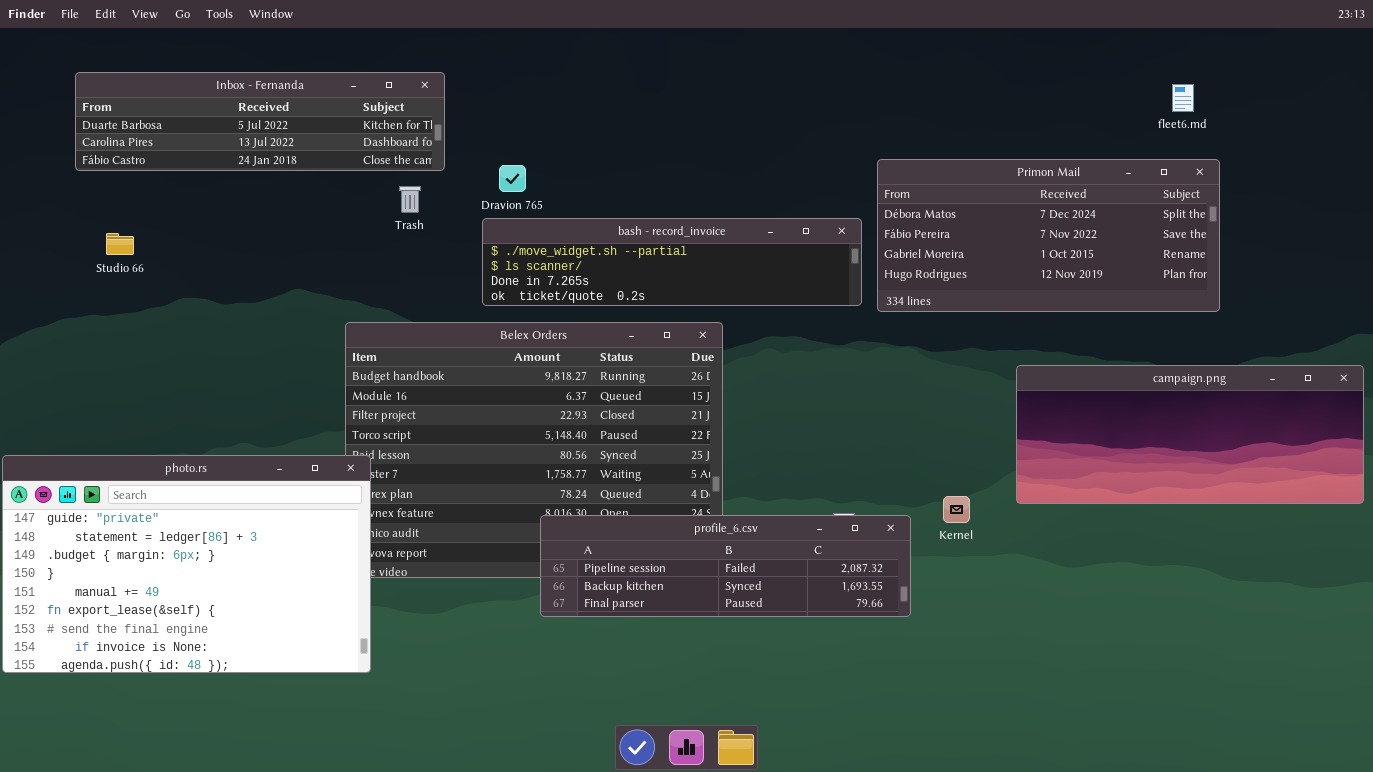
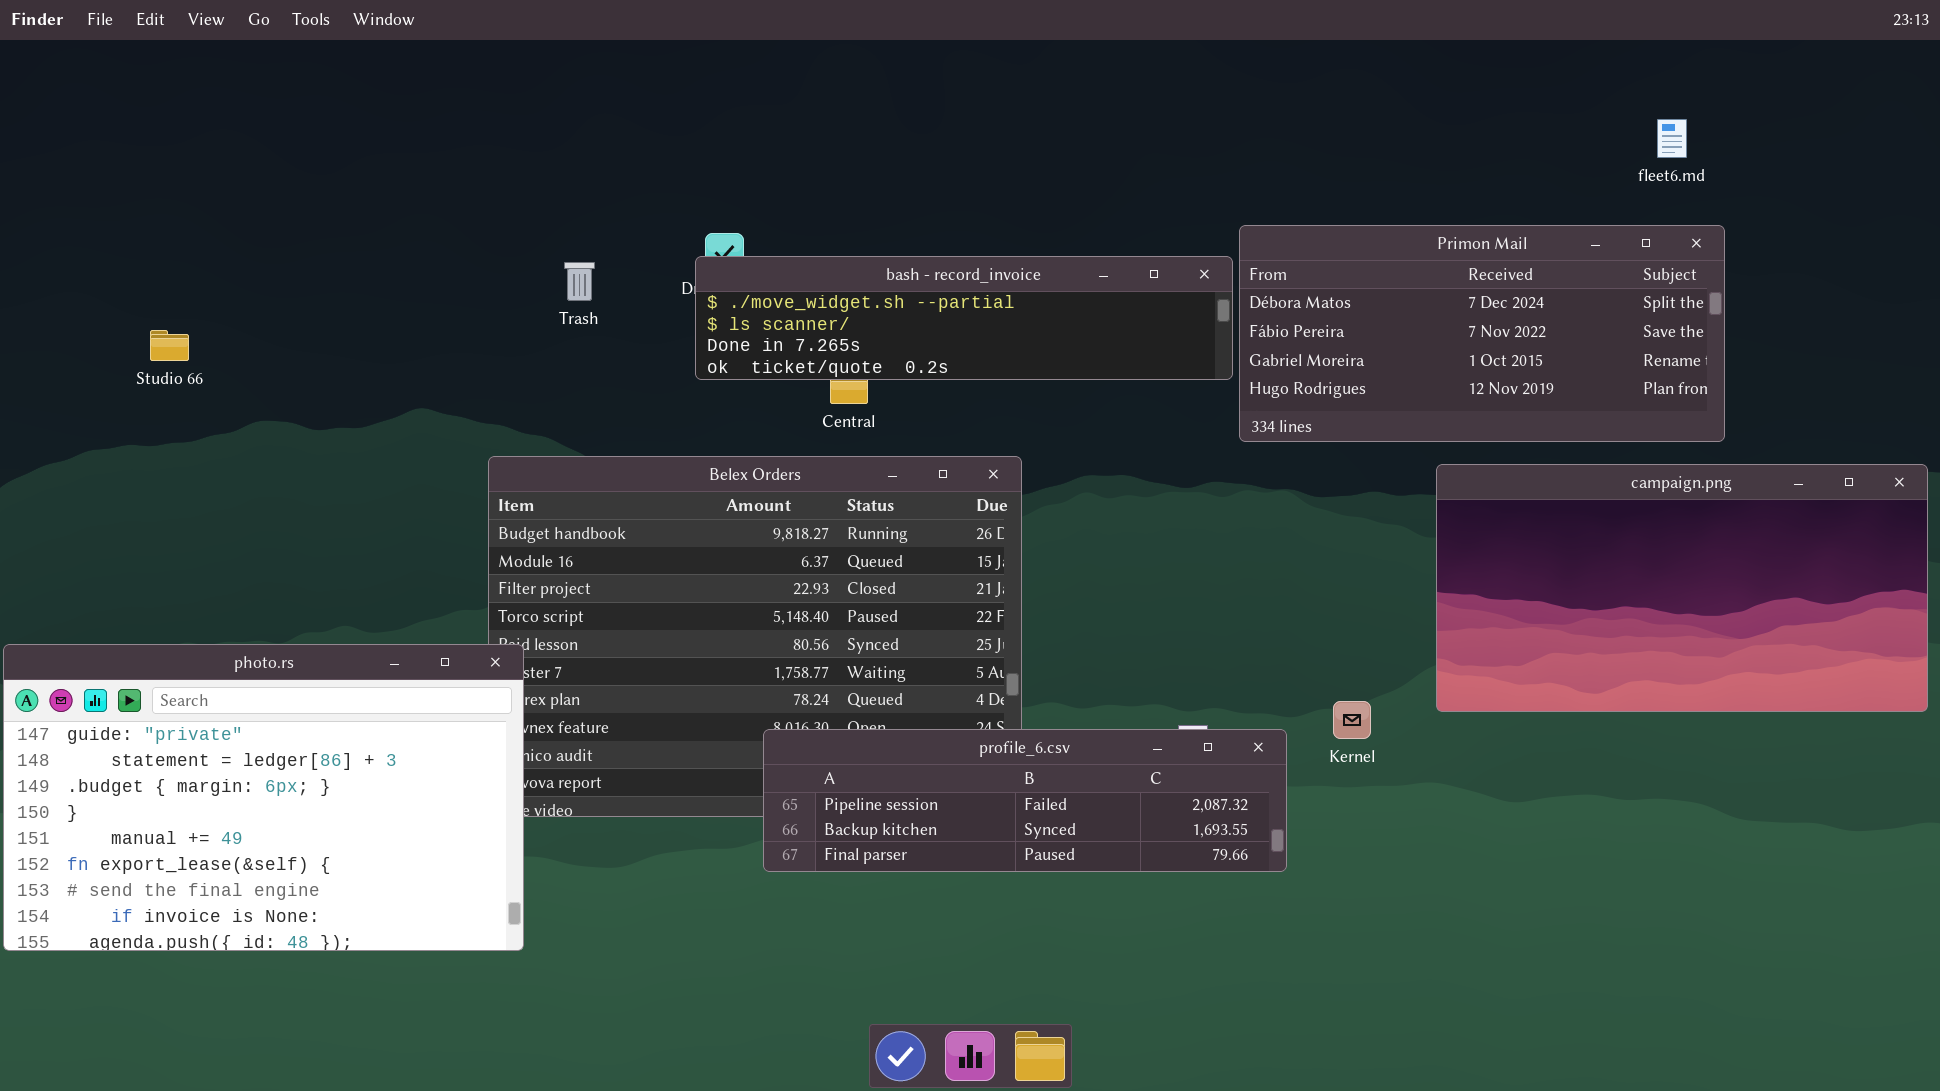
Inbox - Fernanda: [75,72,445,171] -> none, closed
bash - record_invoice: [482,218,862,306] -> [695,256,1233,380], moved
campaign.png: [1016,365,1364,504] -> [1436,464,1928,712], resized

